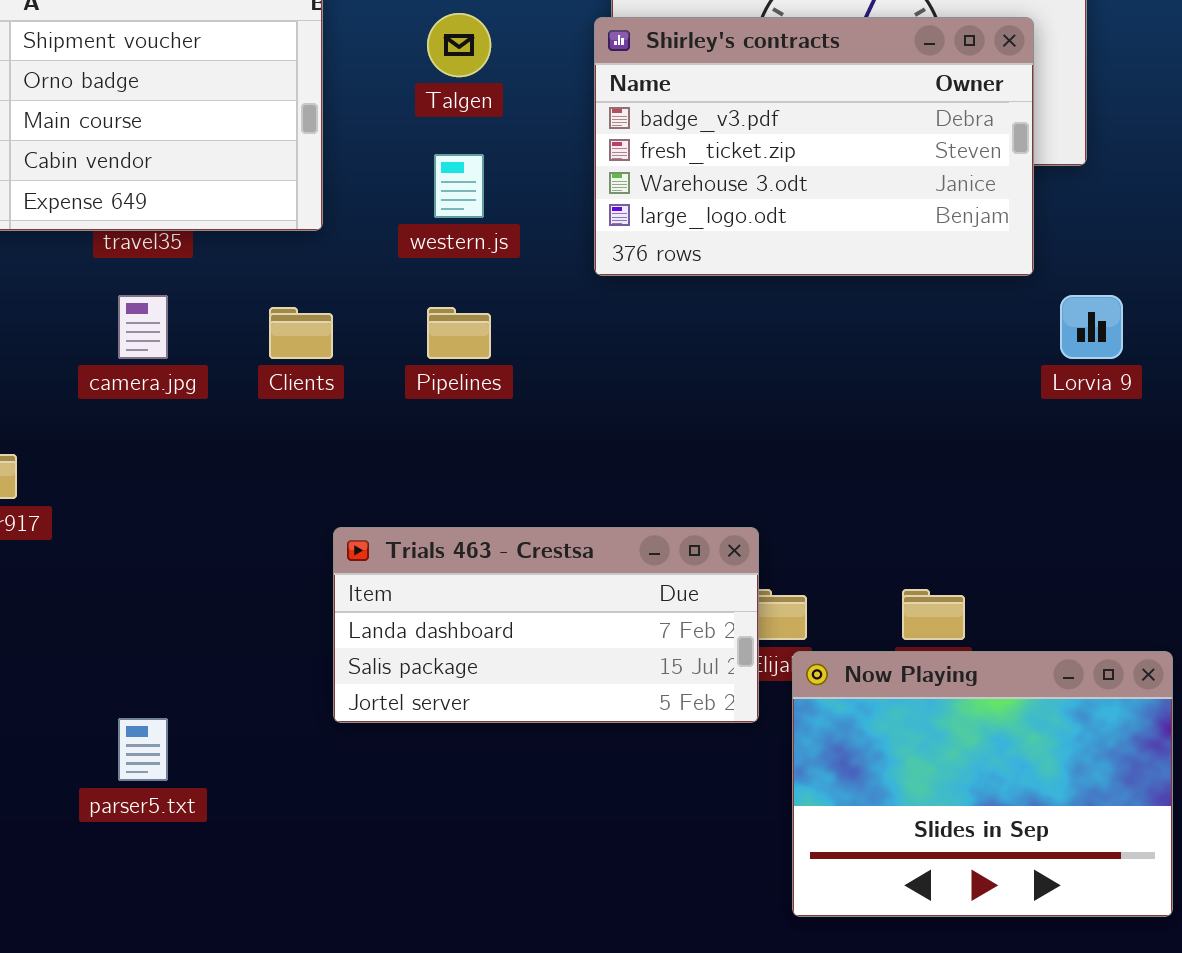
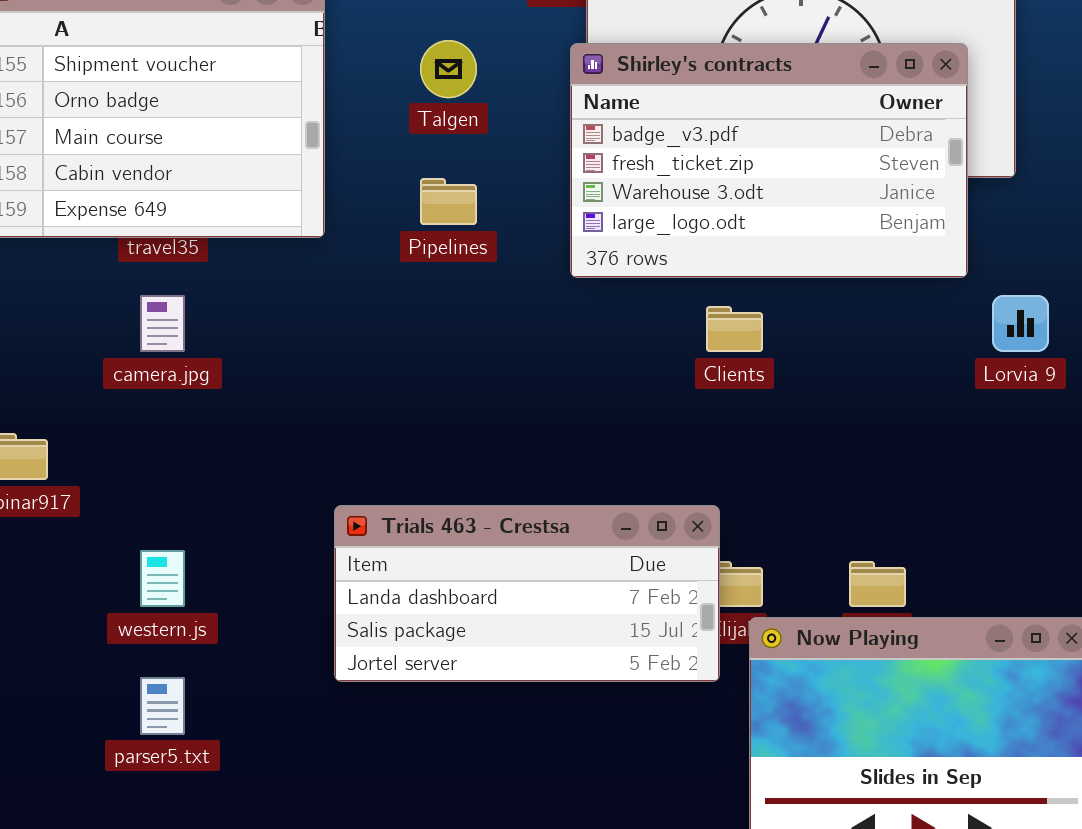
western.js: [434,154,484,218] -> [140,550,185,607], moved
Clients: [269,307,333,359] -> [706,306,763,352], moved
Pipelines: [427,307,491,359] -> [420,178,477,225], moved

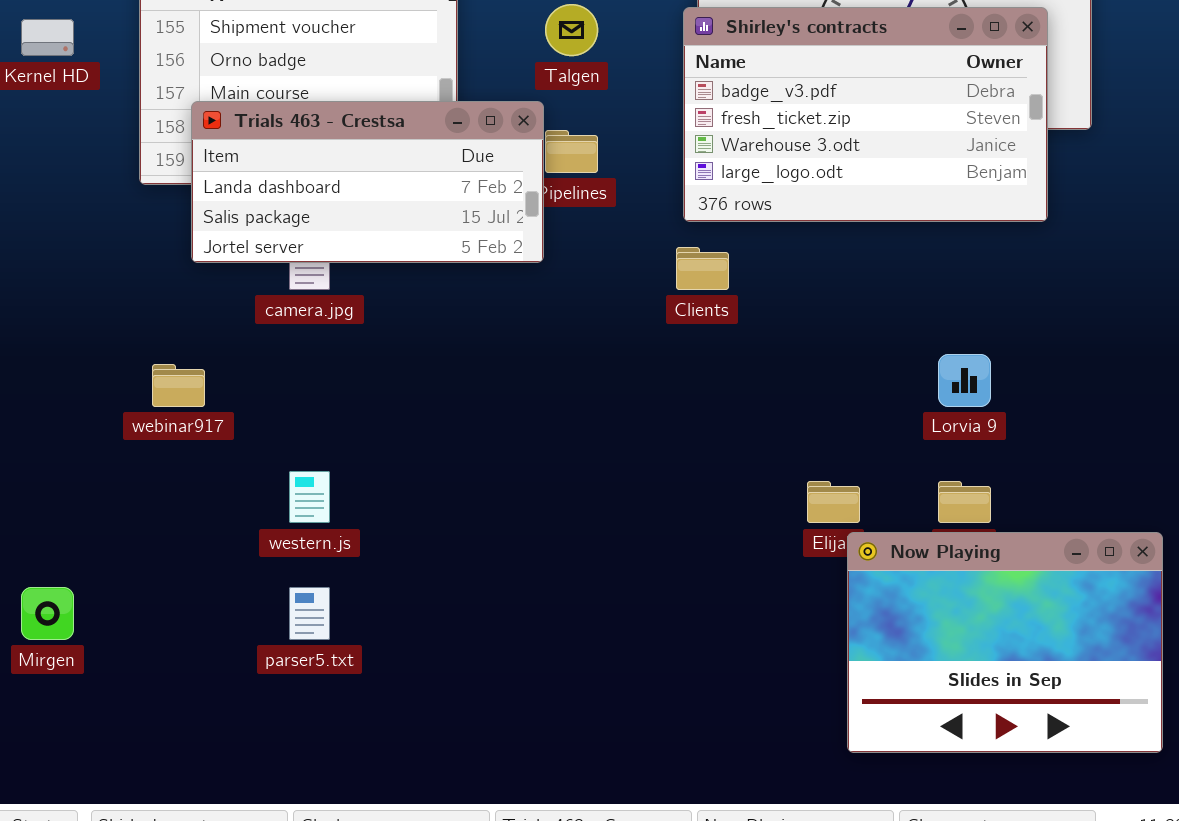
Lorvia 9: [992,295,1049,352] -> [938,354,991,407], moved
Clients: [706,306,763,352] -> [676,247,729,290], moved
Trials 463 - Crestsa: [334,505,720,682] -> [191,101,544,263], moved

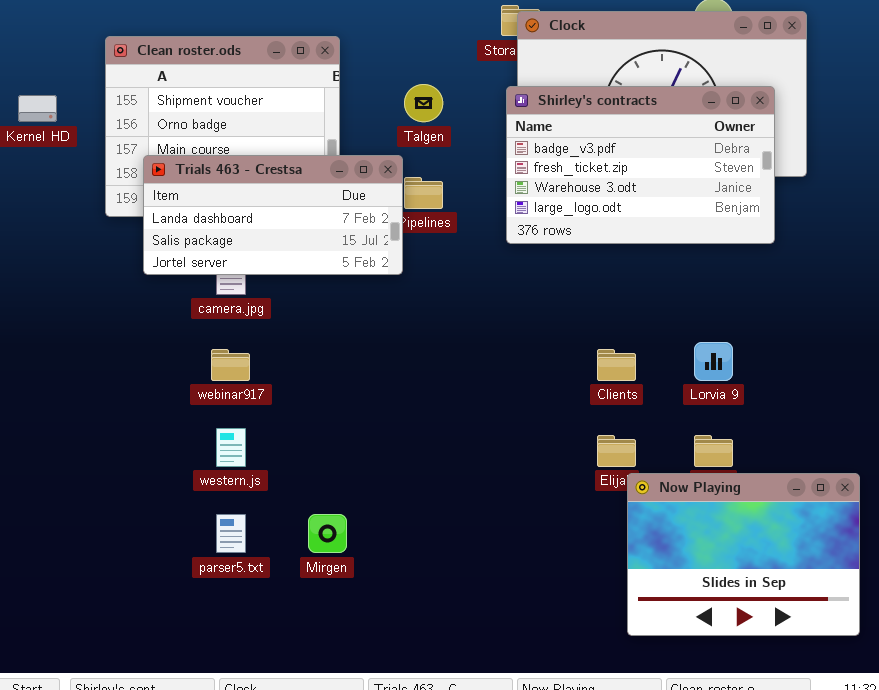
Clients: [676,247,729,290] -> [597,349,636,381], moved
webinar917: [152,364,205,407] -> [211,349,250,381], moved
Mirgen: [21,587,74,640] -> [308,514,347,553], moved

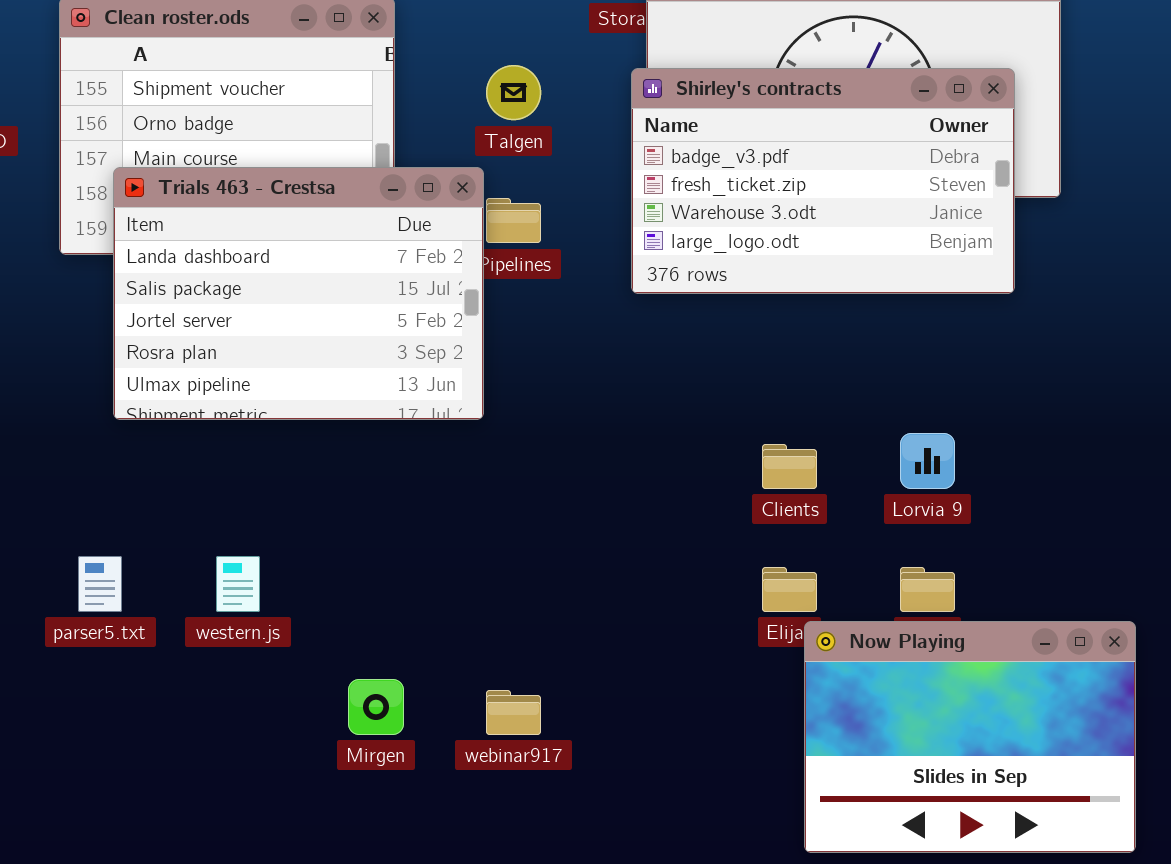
Trials 463 - Crestsa: [143,155,403,275] -> [113,167,484,420], resized
webinar917: [211,349,250,381] -> [486,690,541,735], moved
parser5.txt: [216,514,246,553] -> [78,556,122,612], moved

